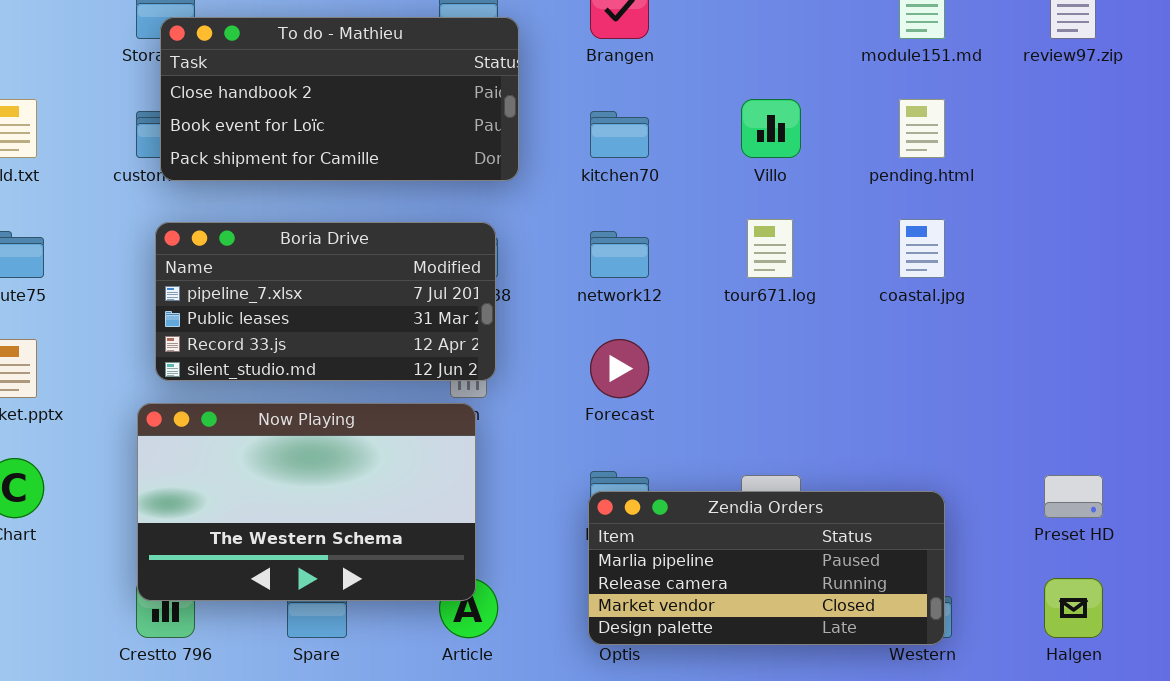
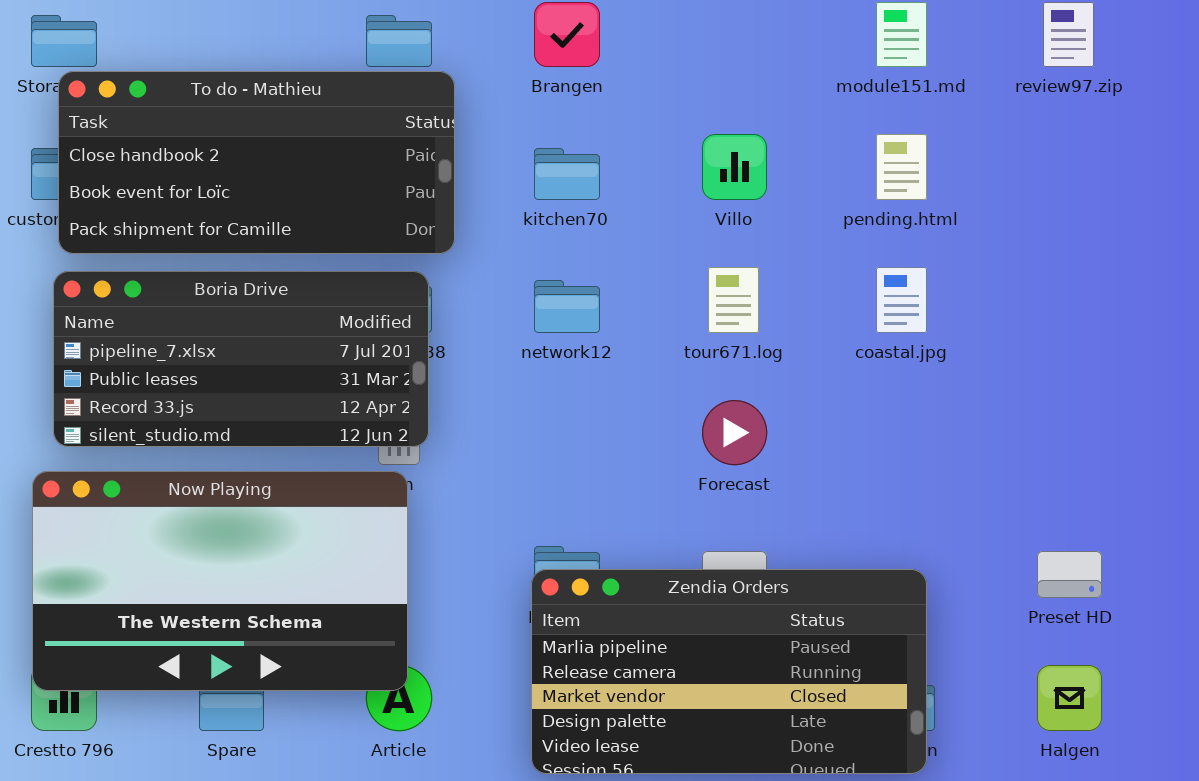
To do - Mathieu: [160,17,519,181] -> [58,71,455,254], moved
Forecast: [590,339,649,398] -> [702,400,767,465], moved
Zendia Orders: [588,491,945,645] -> [531,569,927,774], resized

